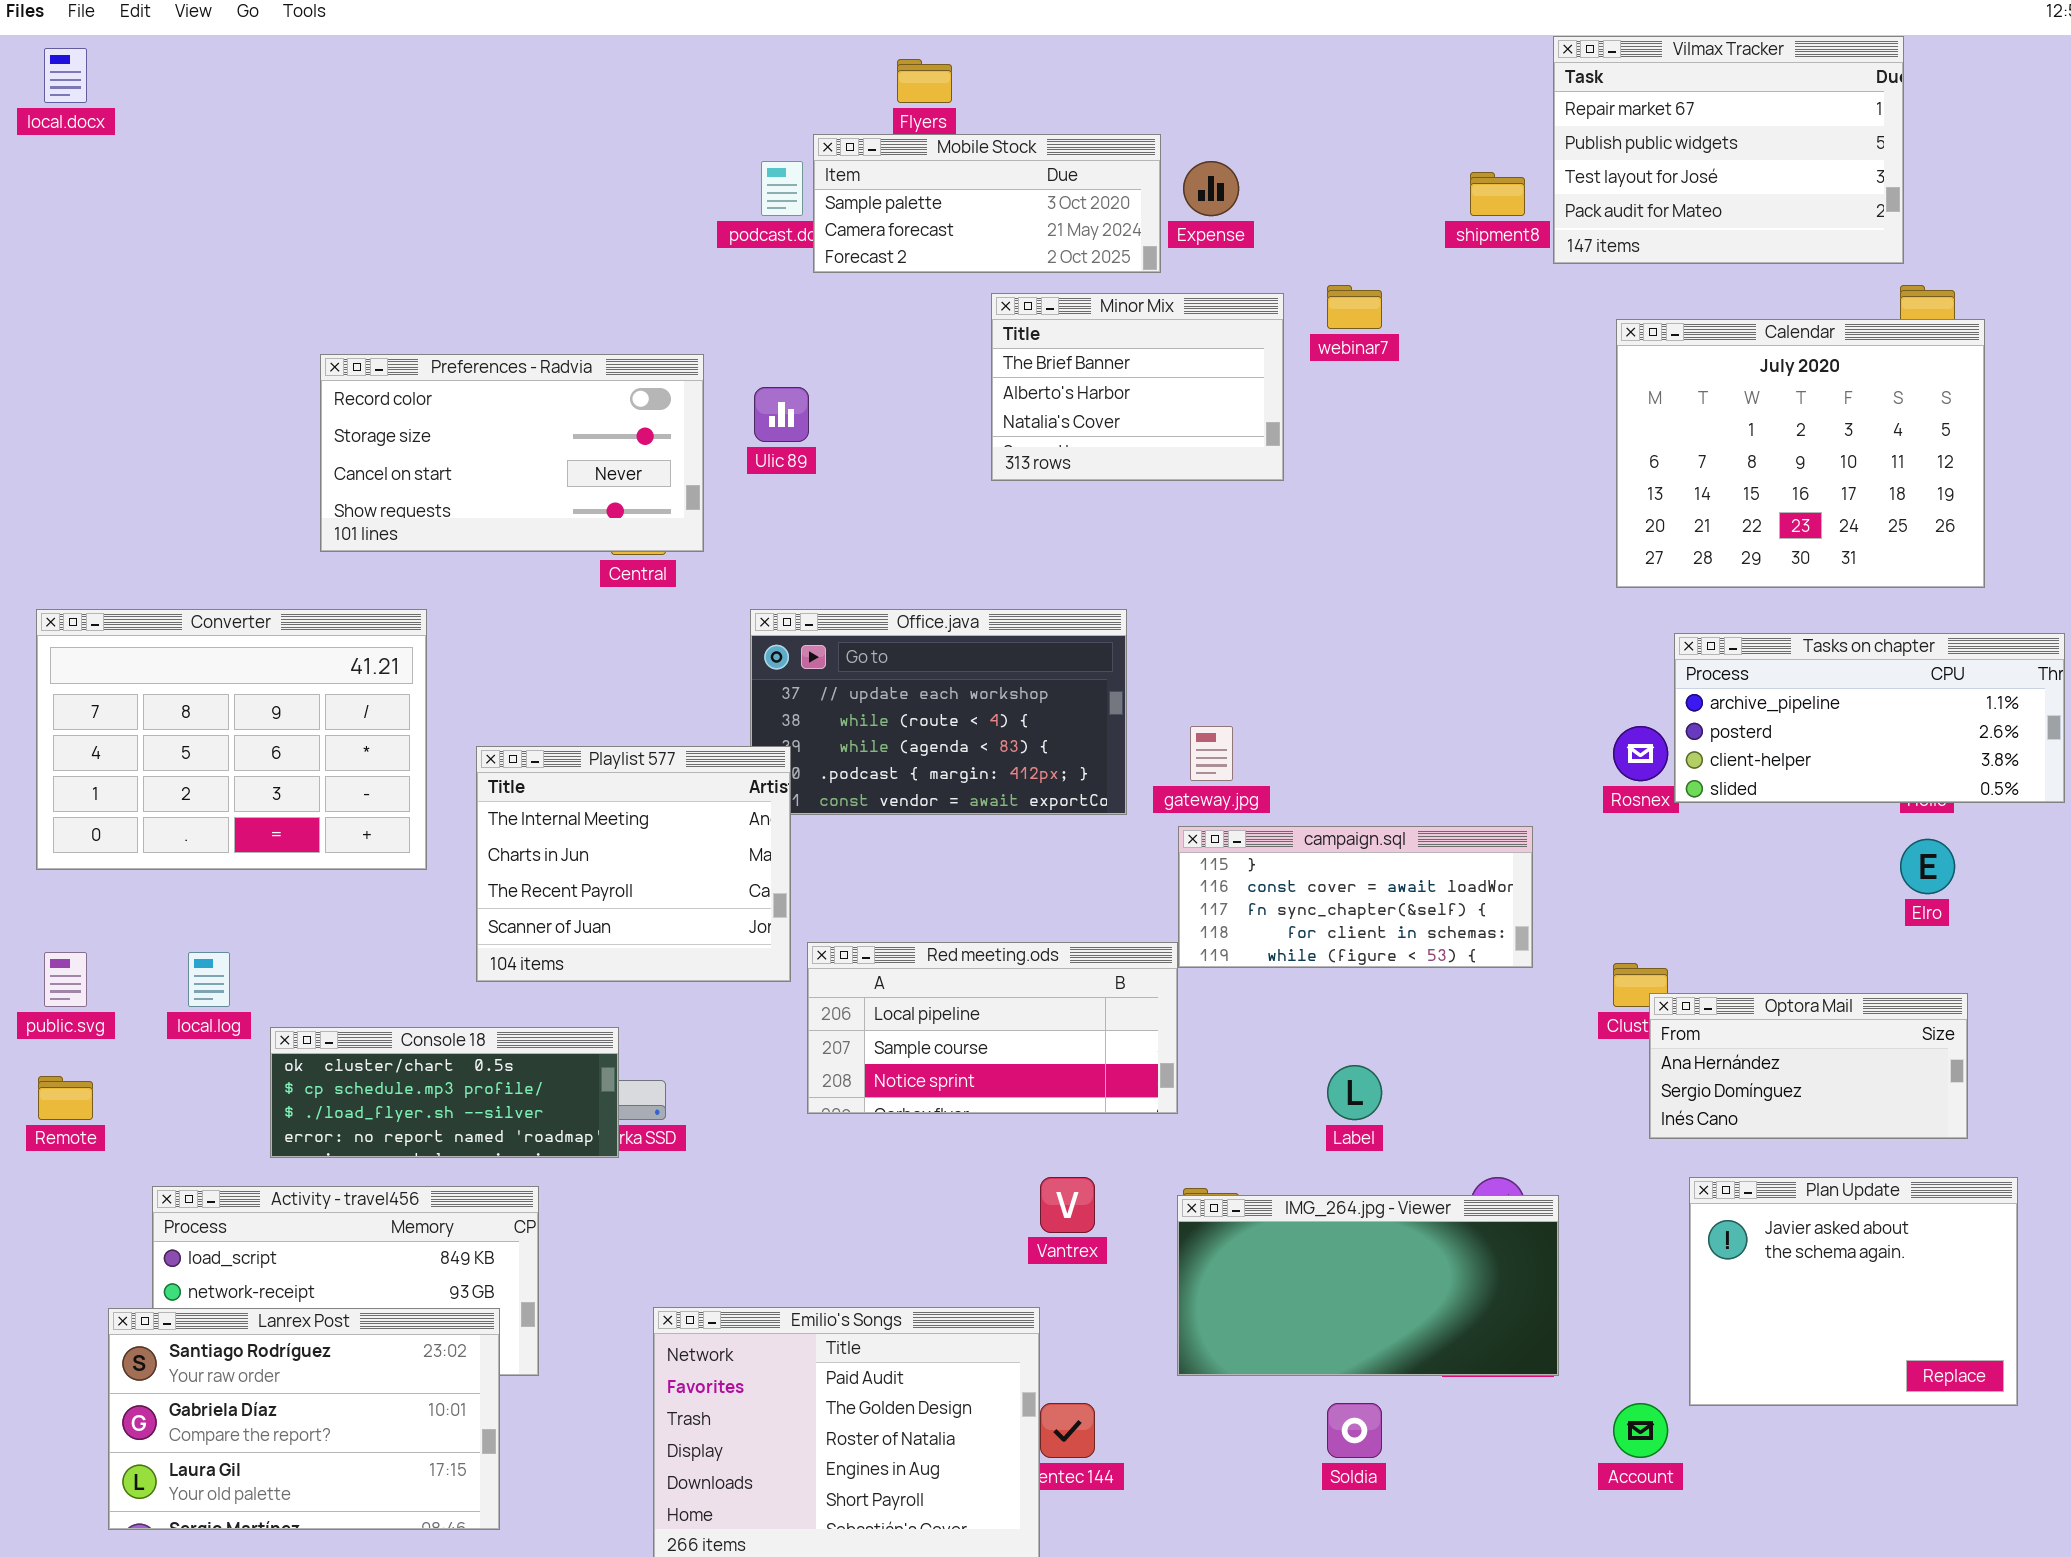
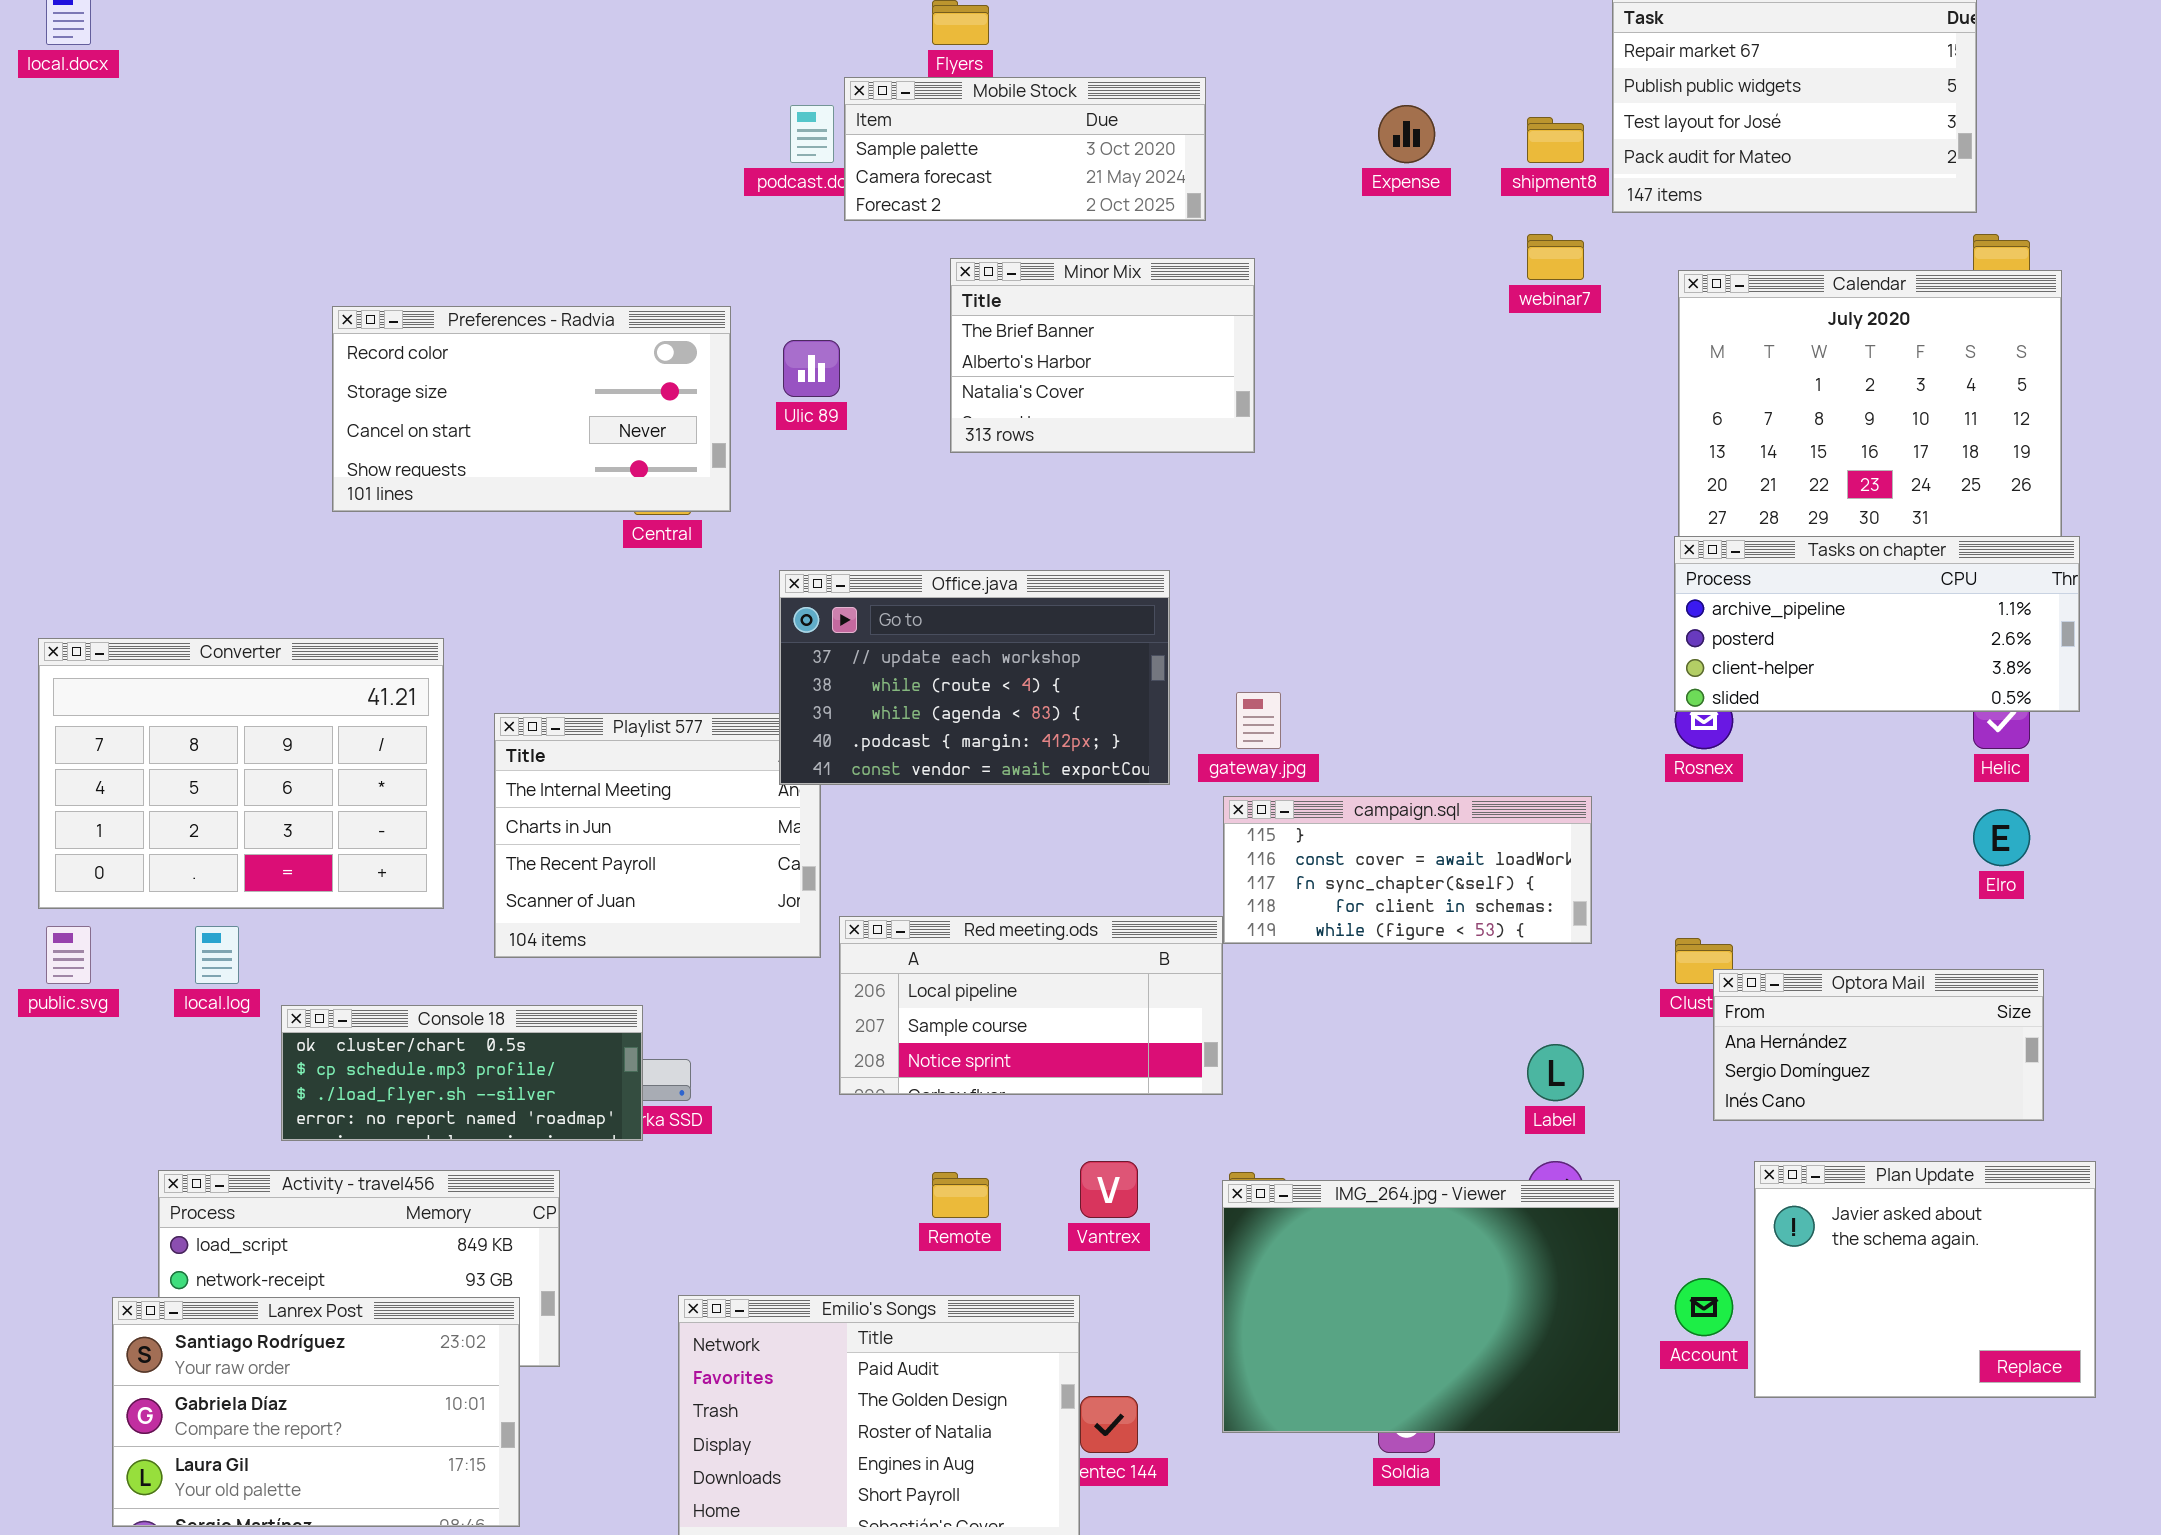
Expense: [1183,161,1239,216] -> [1378,105,1435,163], moved
webinar7: [1327,285,1382,329] -> [1527,234,1584,280], moved
Minor Mix: [991,293,1284,481] -> [950,258,1255,453], moved
Converter: [36,609,427,870] -> [38,638,444,909], moved
Office.java: [750,609,1127,815] -> [779,570,1170,785], raised
Tasks on chapter: [1674,633,2065,803] -> [1674,536,2080,712], moved
Label: [1327,1065,1382,1120] -> [1527,1044,1584,1101], moved
Remote: [38,1076,93,1120] -> [932,1172,989,1218], moved
IMG_264.jpg - Viewer: [1177,1195,1559,1376] -> [1222,1180,1620,1433], resized
Account: [1613,1403,1668,1458] -> [1675,1278,1733,1336], moved

